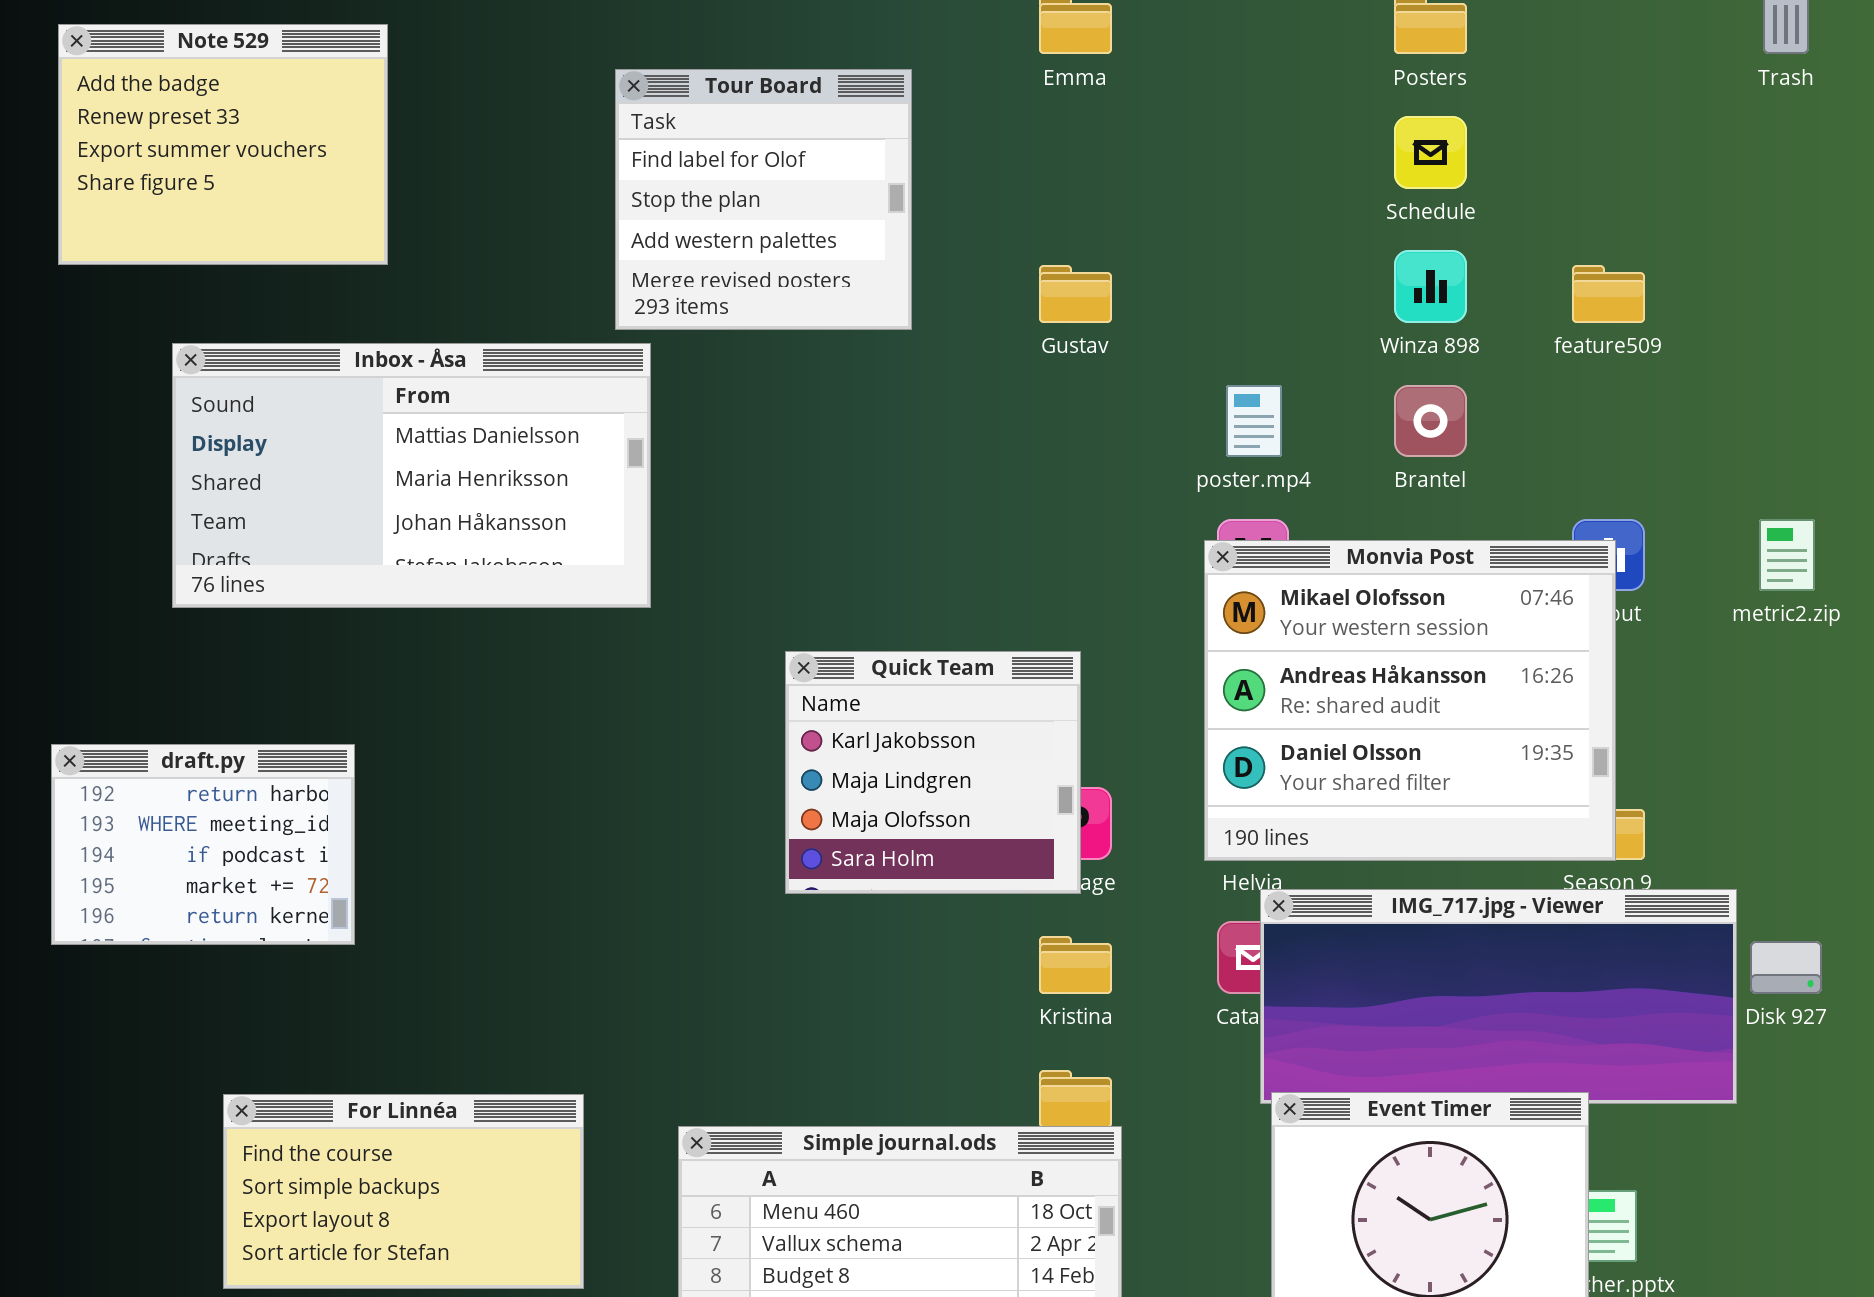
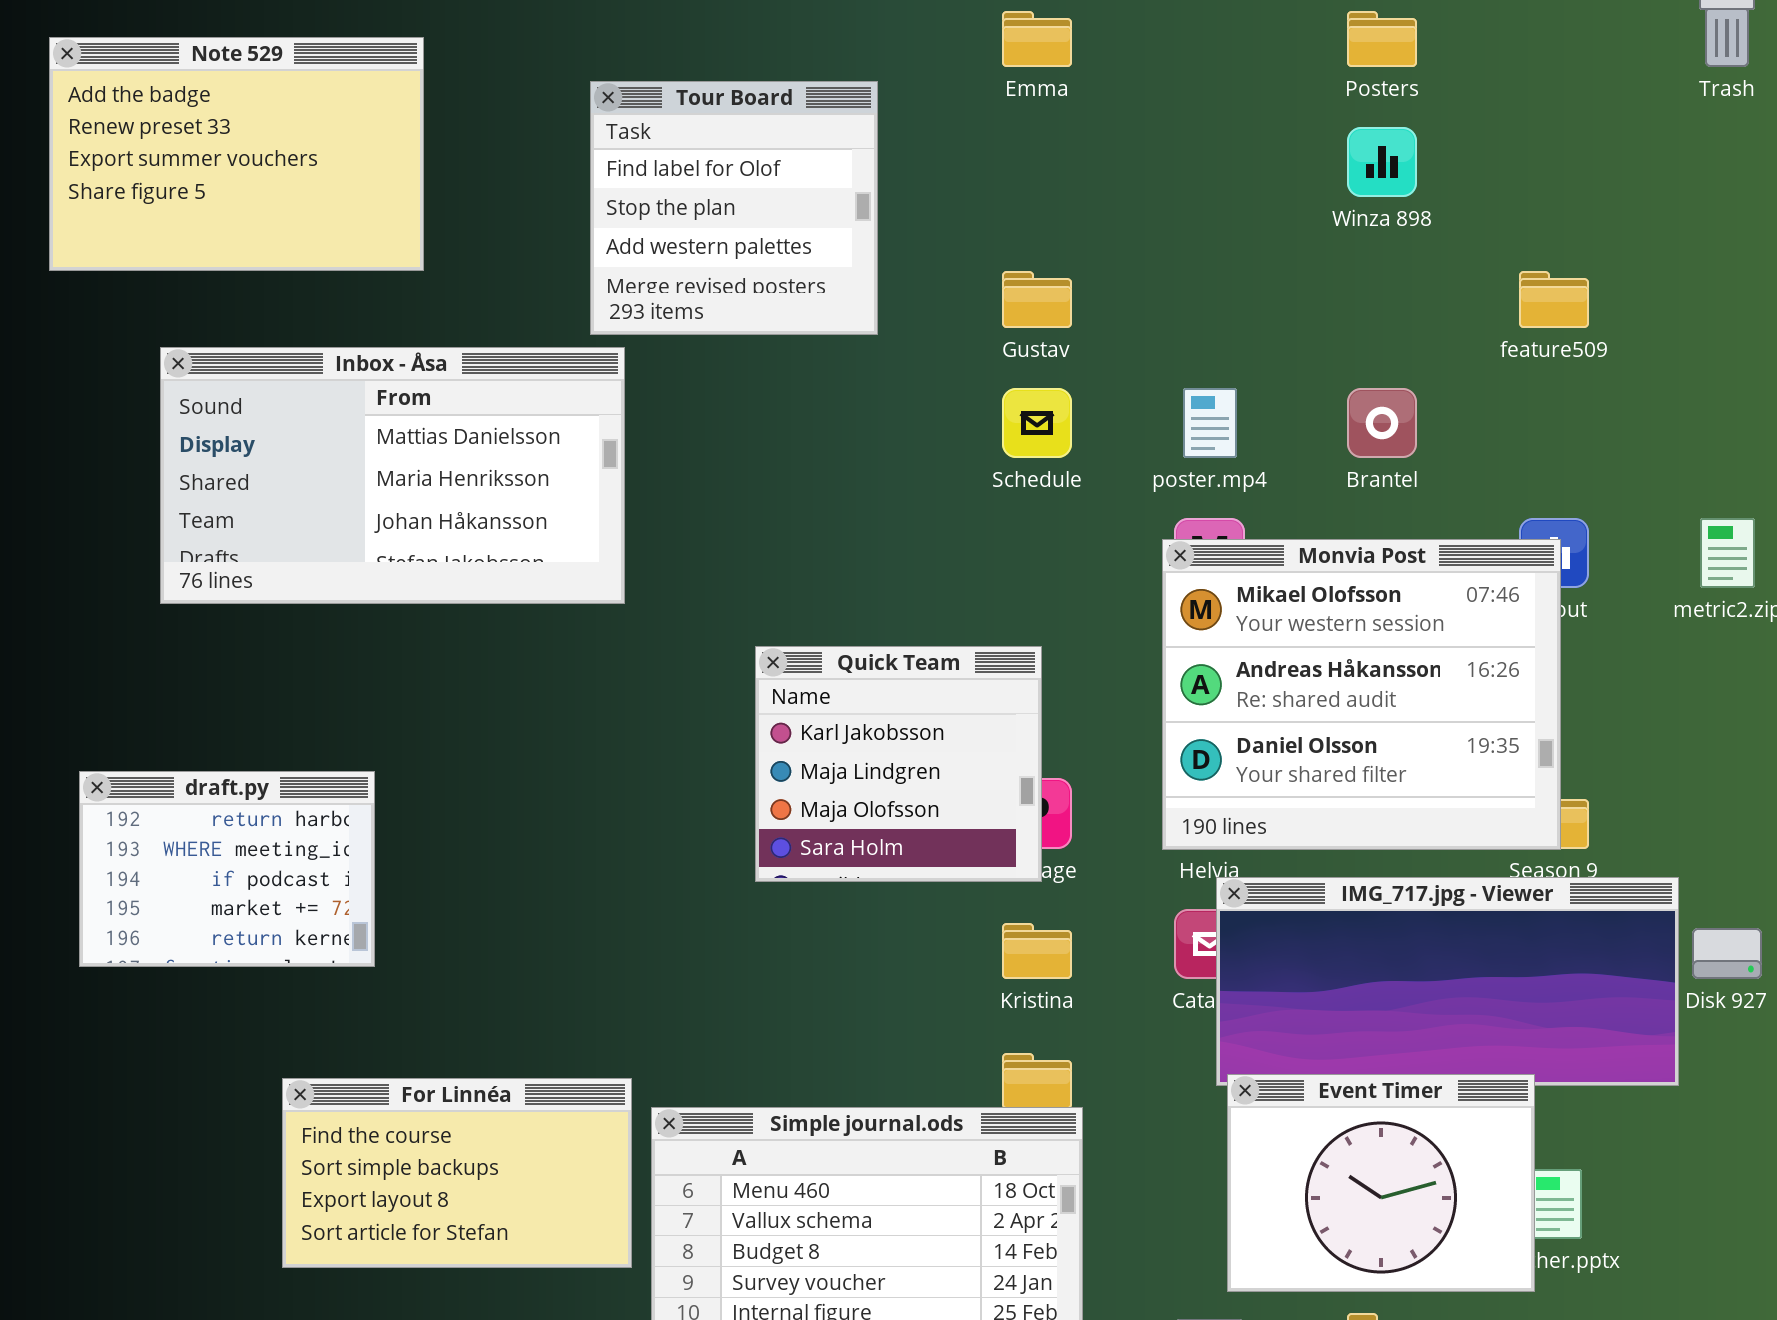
Note 529: [58,24,388,265] -> [49,37,424,271], resized
Schedule: [1394,116,1467,189] -> [1002,388,1072,458], moved
Winza 898: [1394,250,1467,323] -> [1347,127,1417,197], moved
draft.py: [51,744,355,945] -> [79,771,375,967], moved
For Linnéa: [223,1094,584,1289] -> [282,1078,632,1268], moved

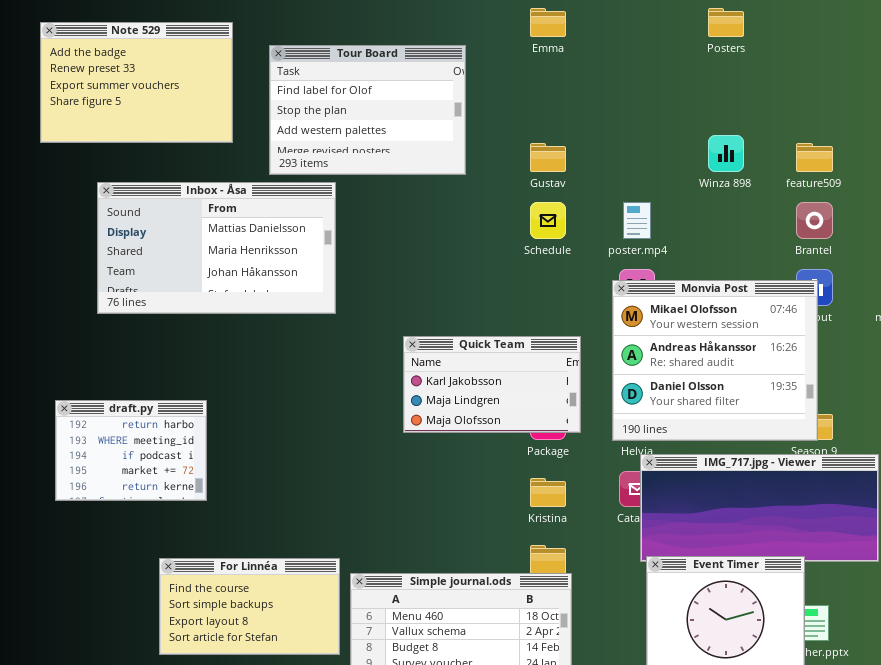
Tour Board: [590,81,878,335] -> [269,45,466,175], resized
Winza 898: [1347,127,1417,197] -> [708,135,744,172], moved
Brantel: [1347,388,1417,458] -> [796,202,833,239], moved
Quick Team: [755,646,1042,882] -> [403,336,581,433], resized

